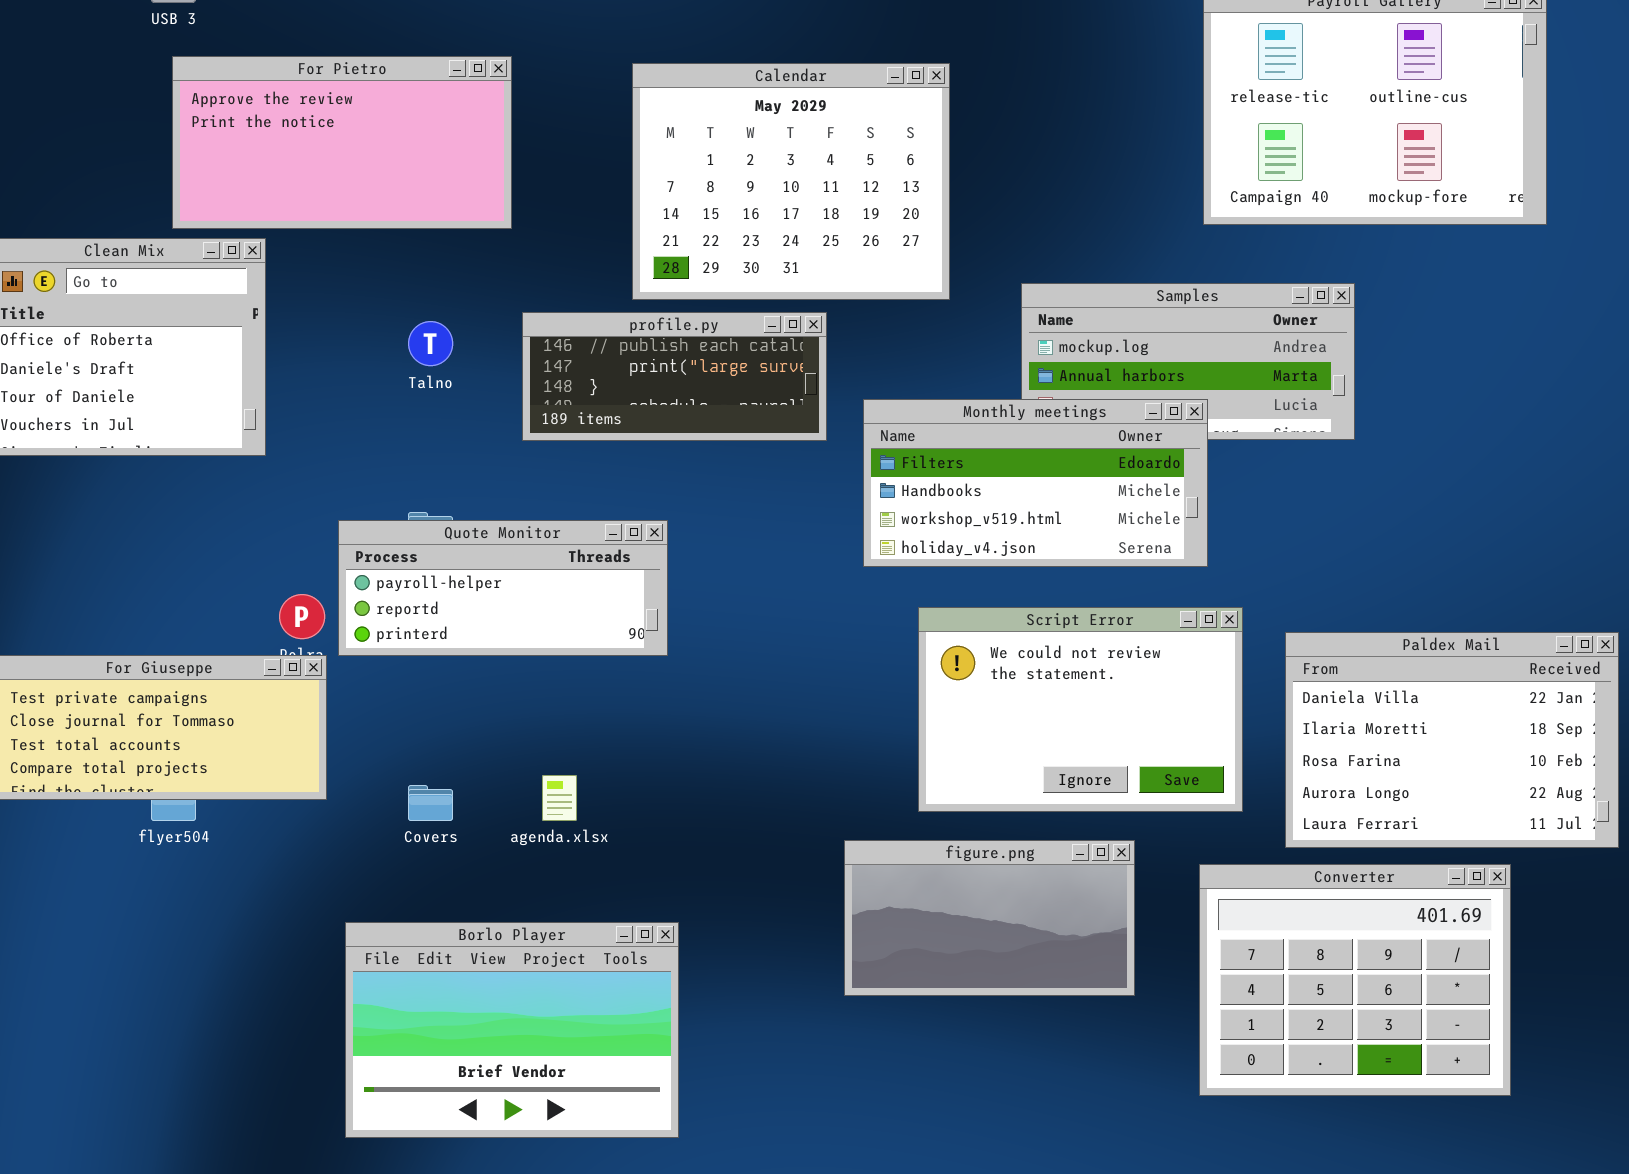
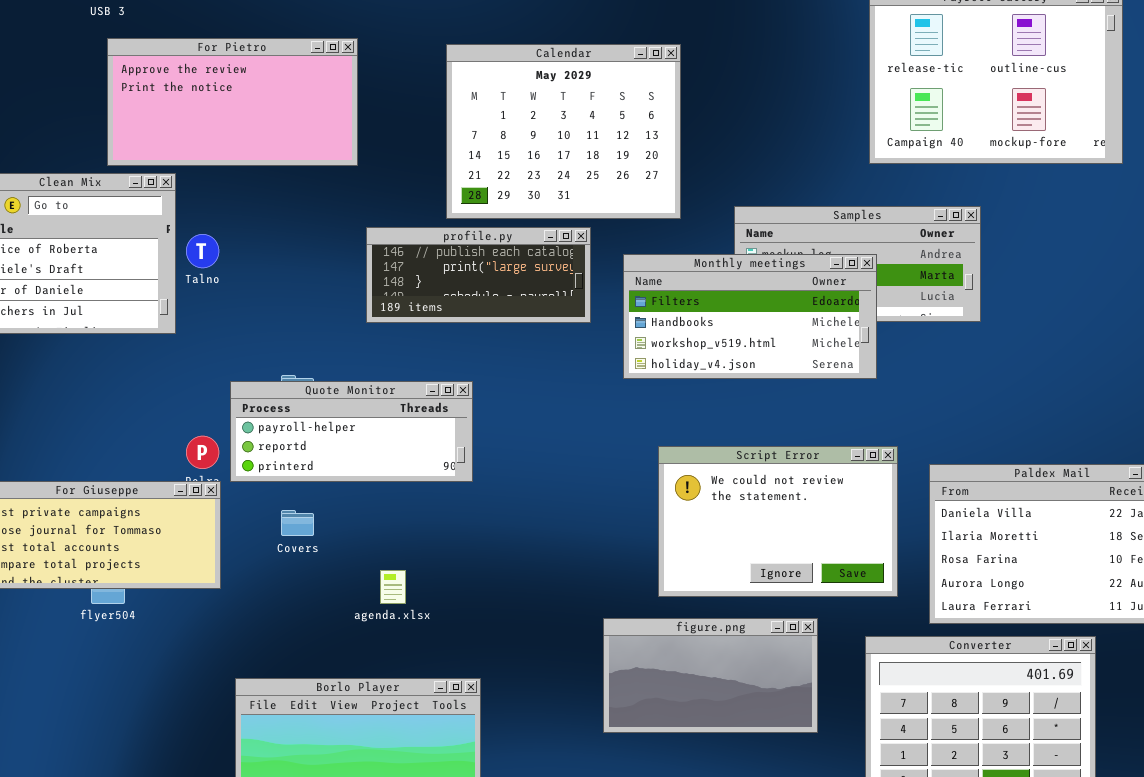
Talno: [408,321,453,366] -> [186,234,219,268], moved
Monthly meetings: [863,399,1208,567] -> [623,254,877,379], moved
Covers: [408,785,453,821] -> [281,510,314,536], moved

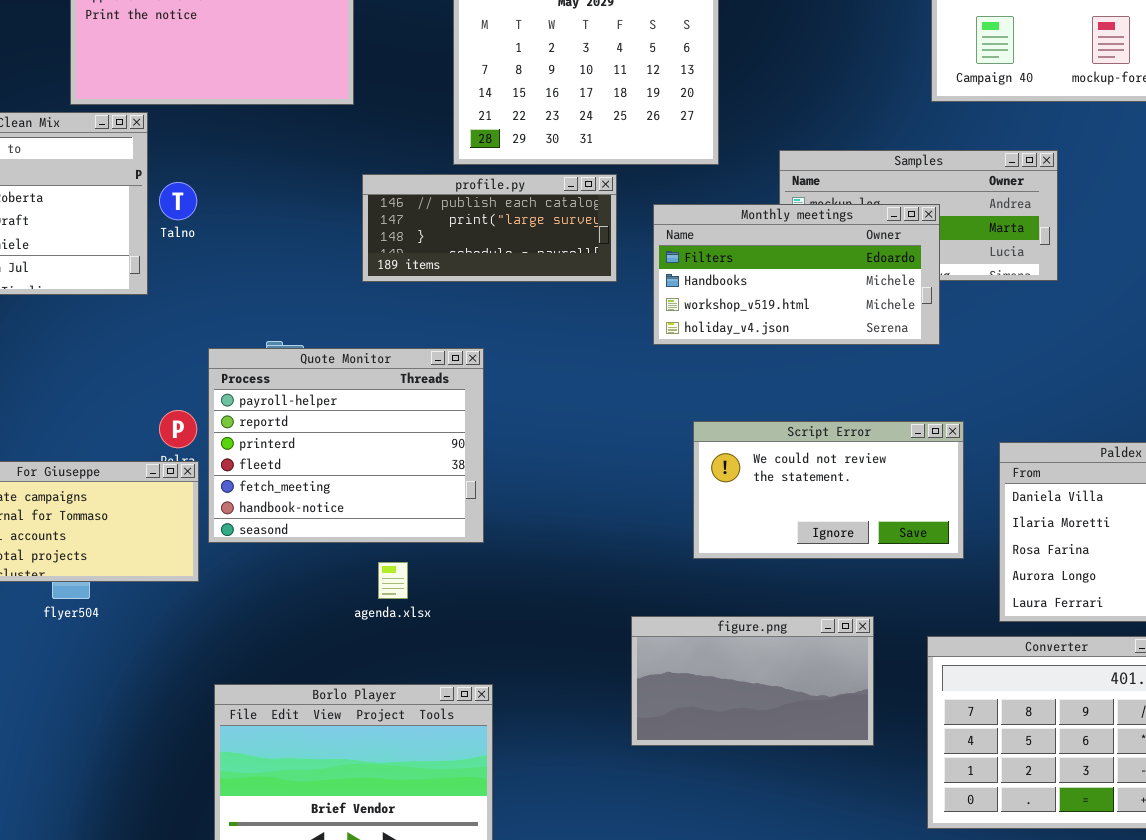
Quote Monitor: [230,381,473,482] -> [208,348,484,543], resized
Script Error: [658,446,898,597] -> [693,421,964,559], resized

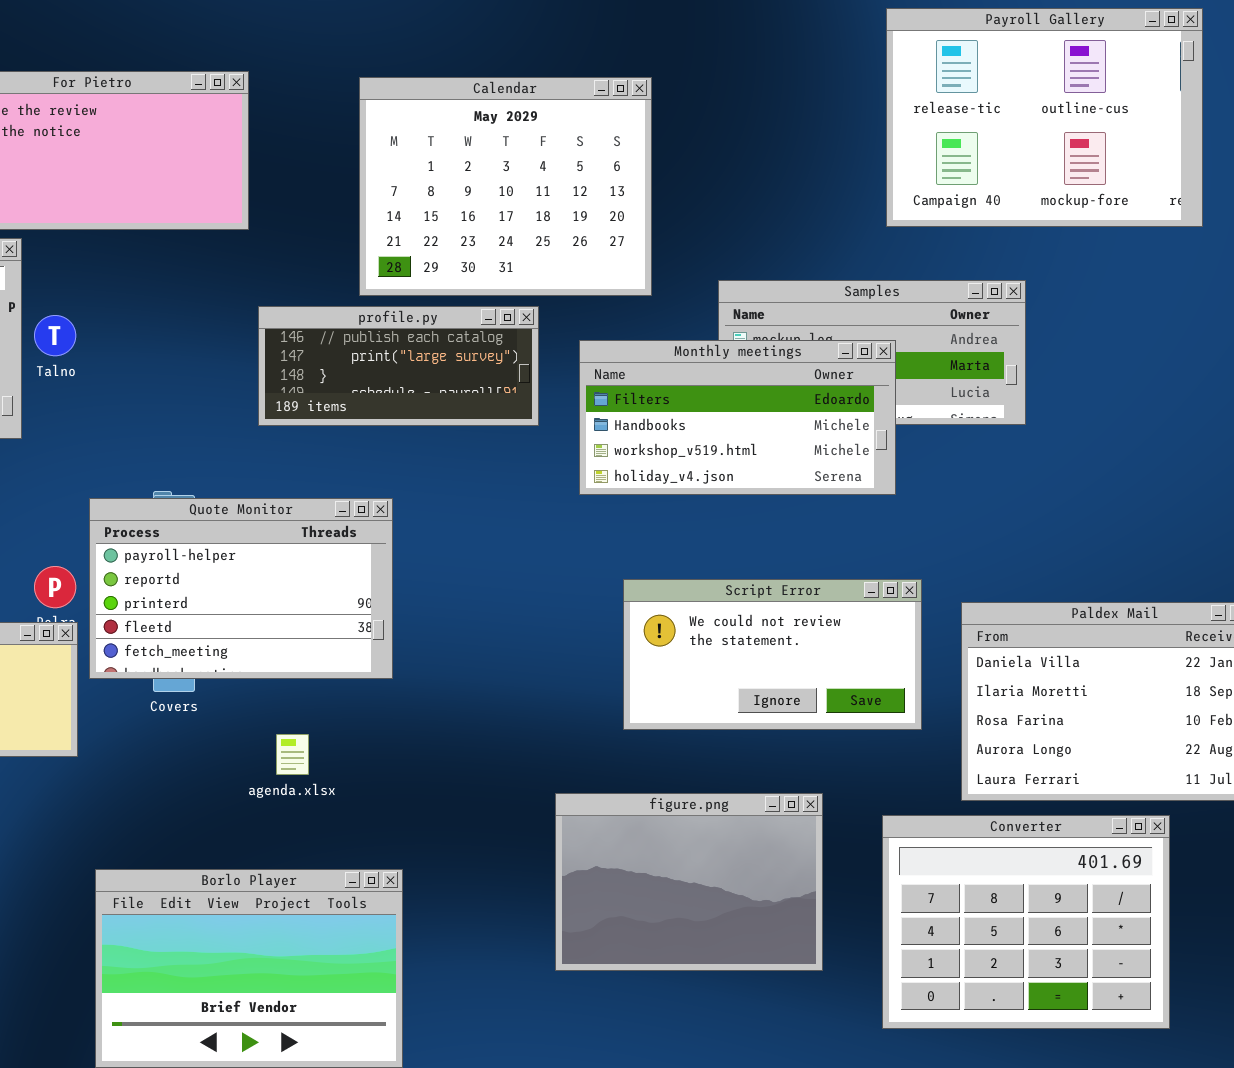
Quote Monitor: [208,348,484,543] -> [89,498,393,679], resized
figure.png: [631,616,874,746] -> [555,793,823,971], resized

